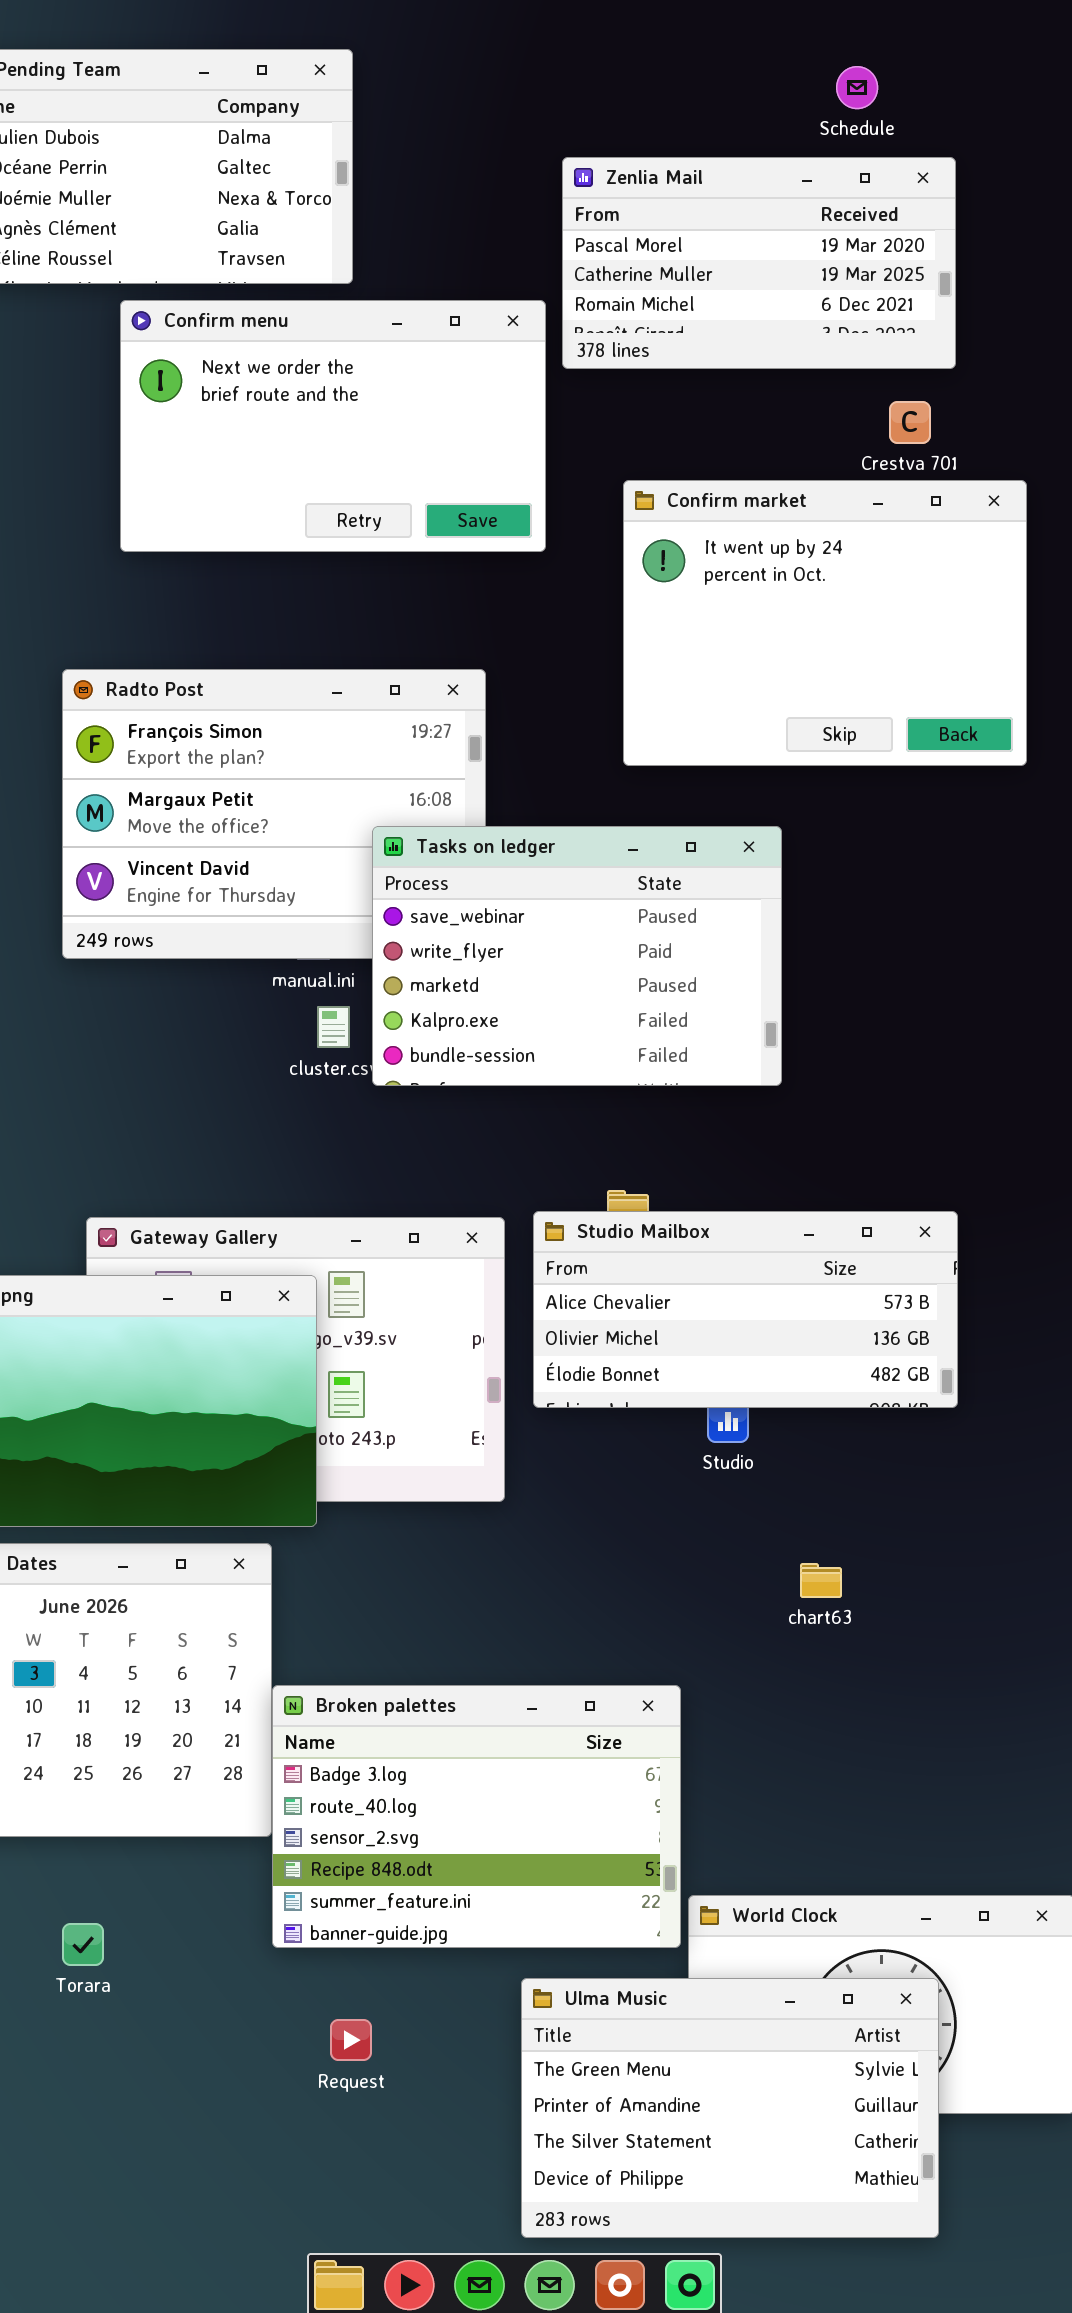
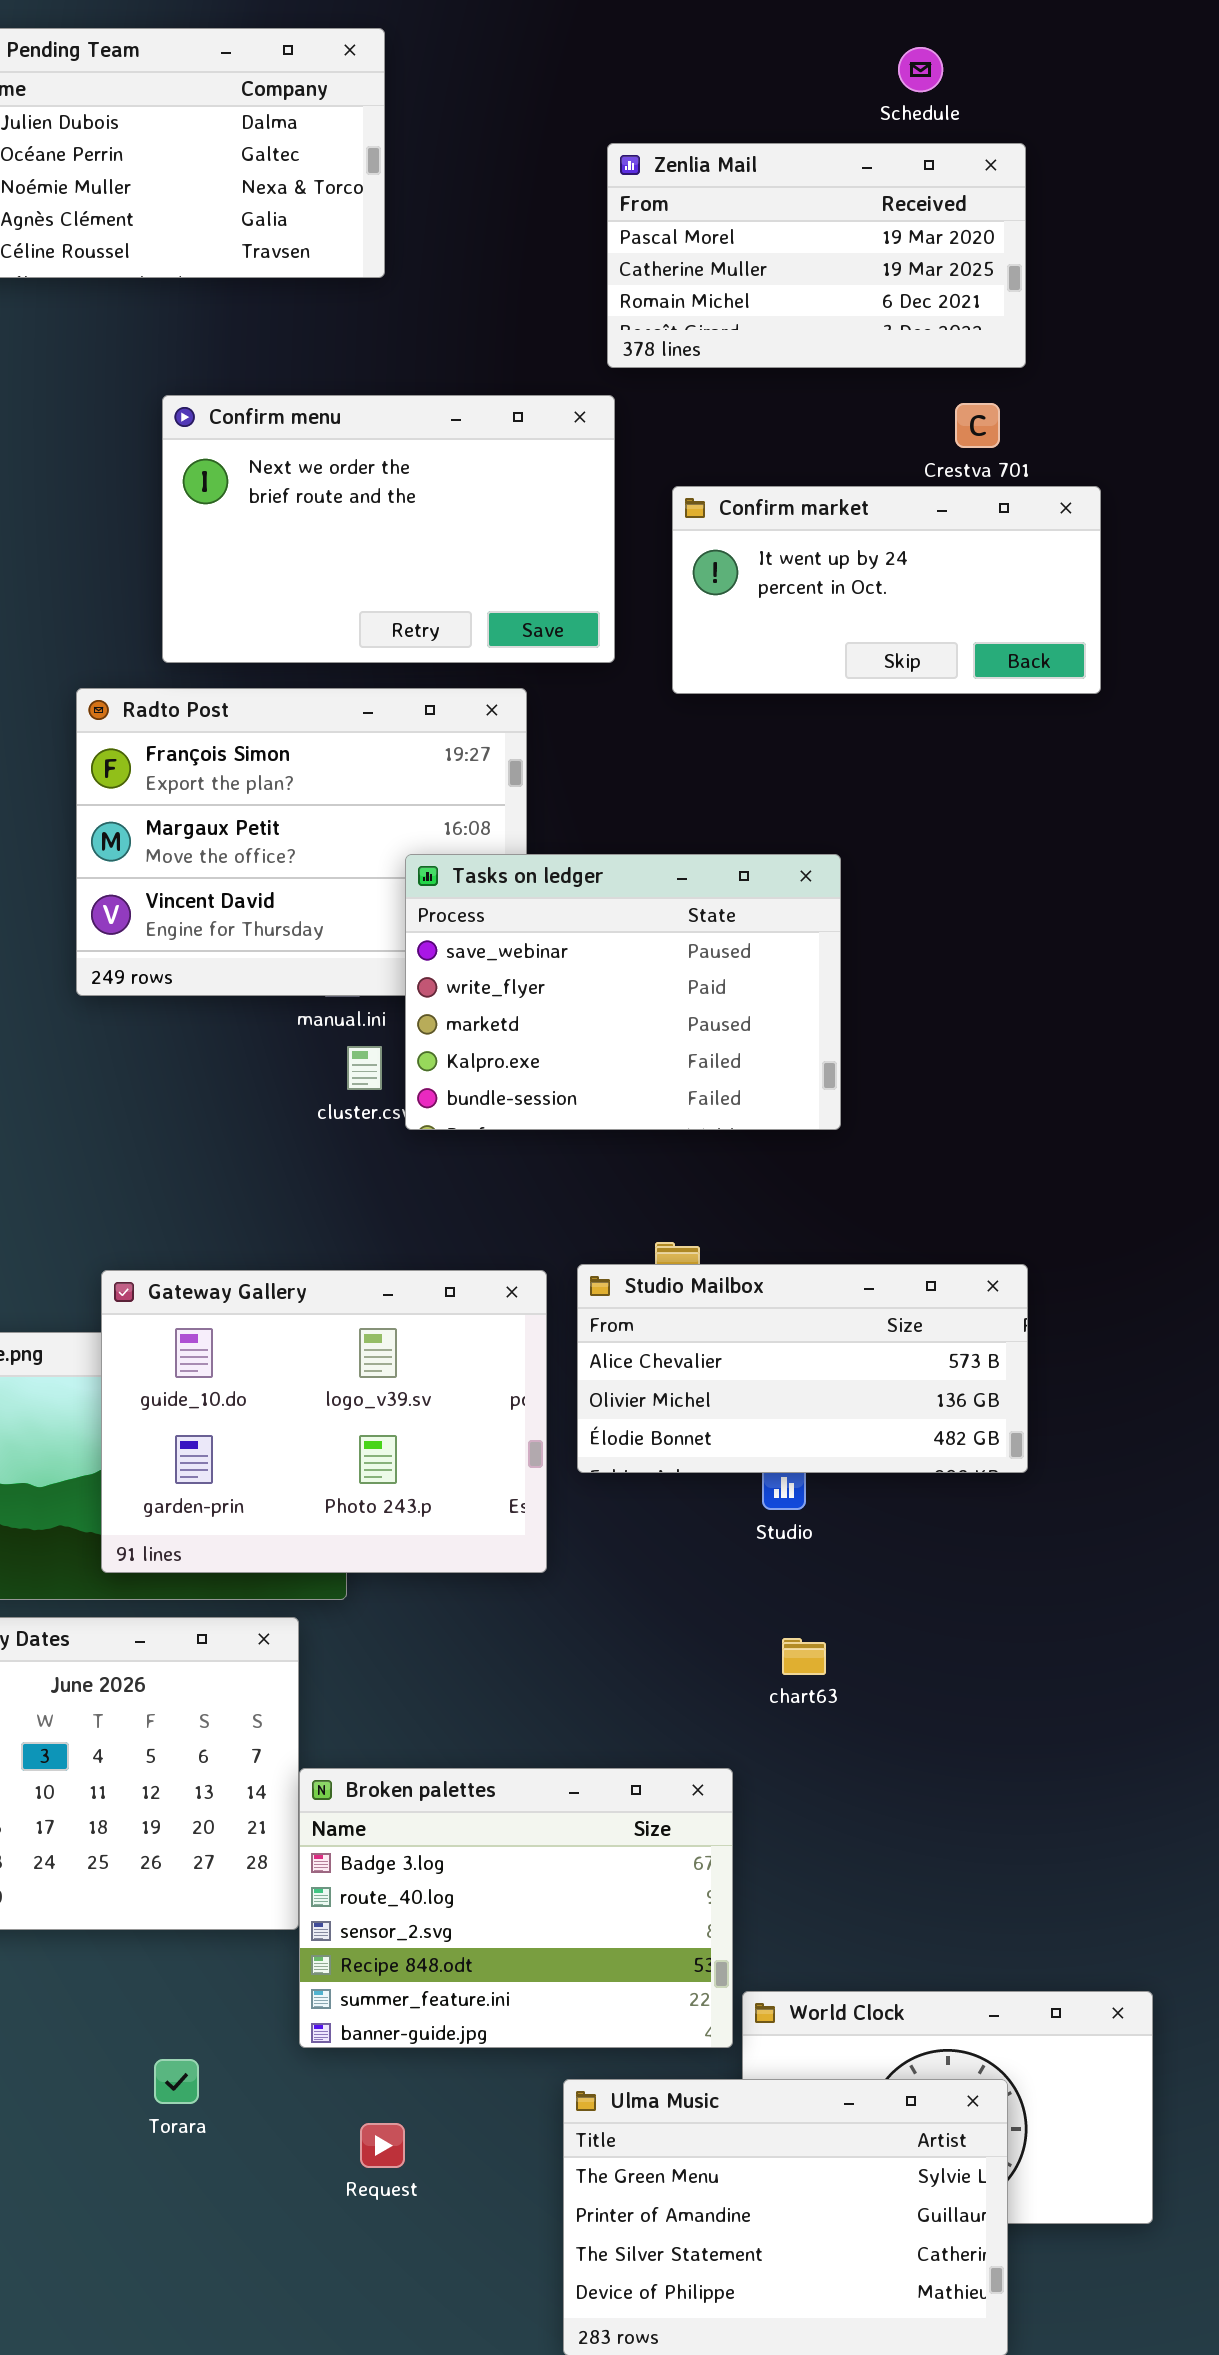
Confirm menu: [120,300,546,552] -> [162,395,615,663], moved
Confirm market: [623,480,1027,766] -> [672,486,1101,694], resized
Gateway Gallery: [86,1217,505,1502] -> [101,1270,547,1573], raised
chart63: [800,1563,842,1598] -> [782,1638,826,1675], moved
Torara: [62,1923,104,1966] -> [154,2059,199,2104], moved

